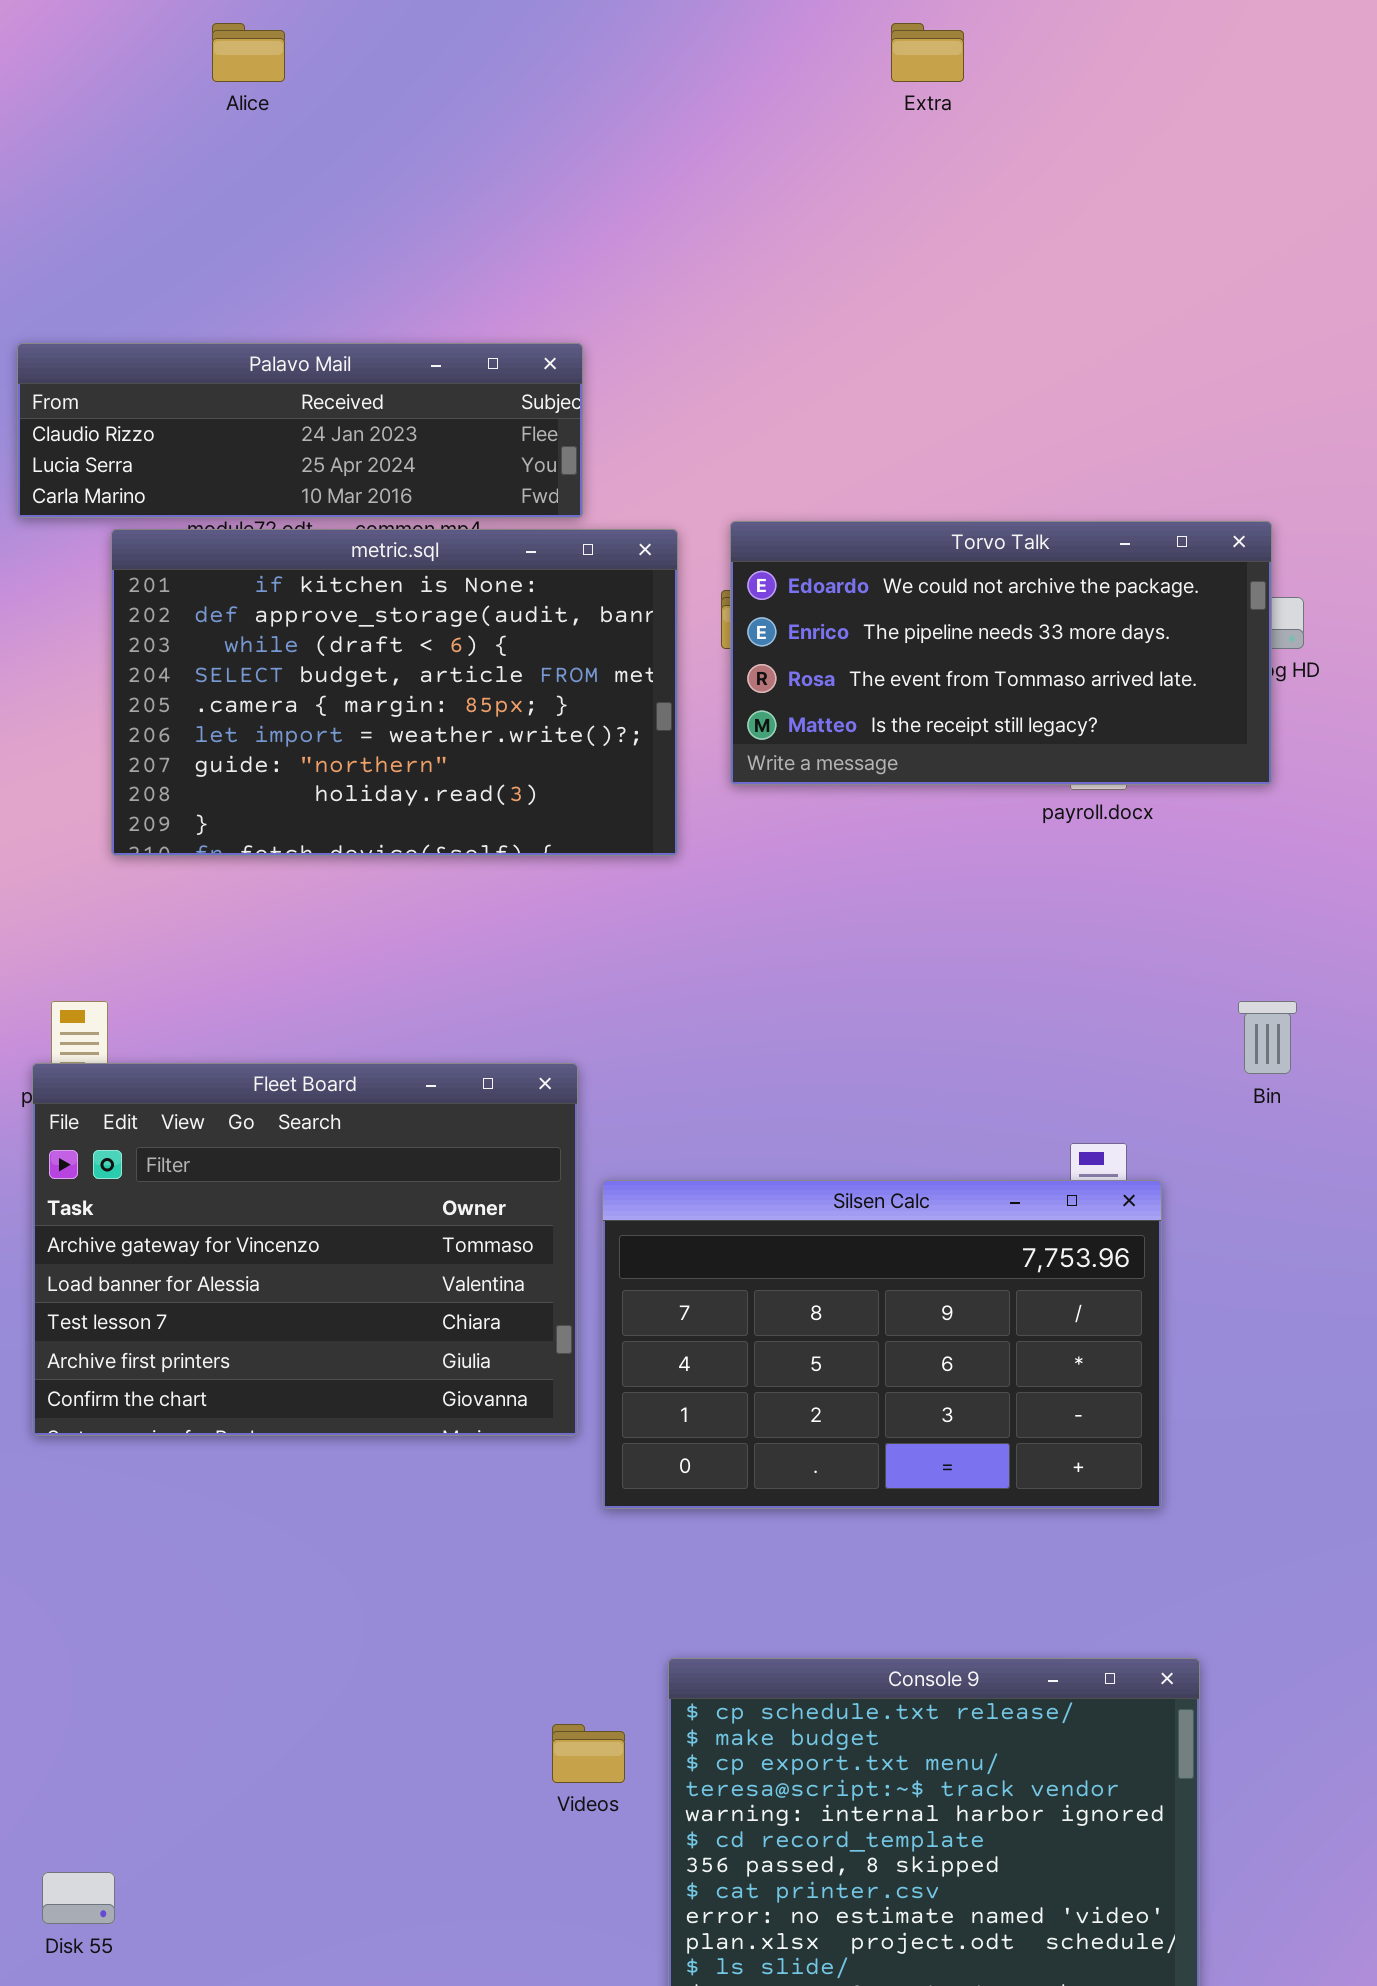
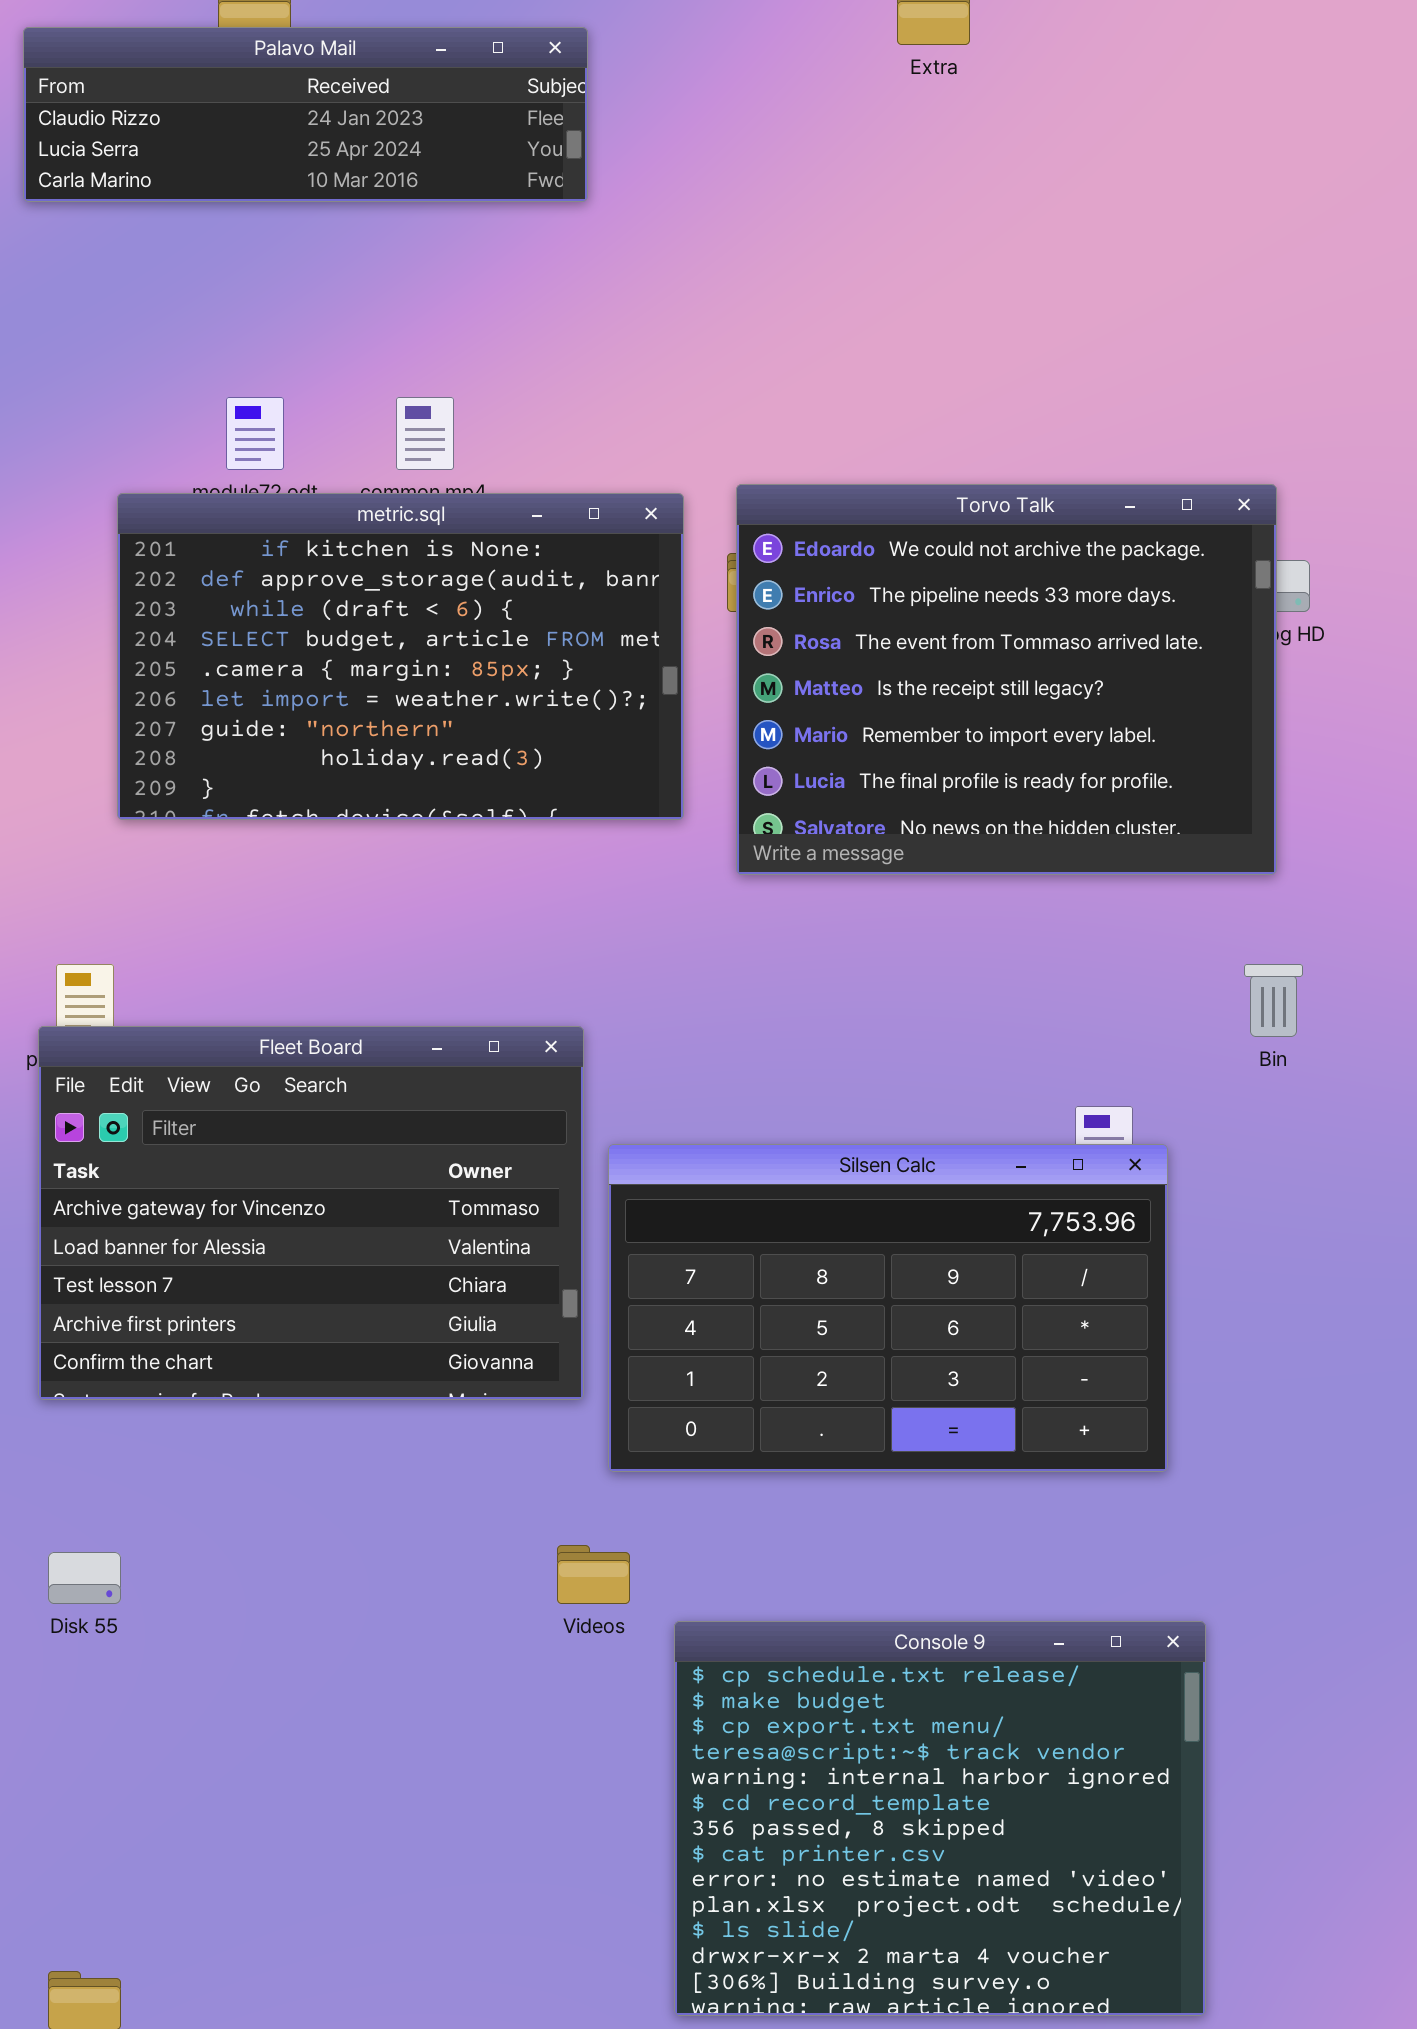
Palavo Mail: [17,343,583,518] -> [23,27,588,202], moved
Torvo Talk: [730,521,1272,785] -> [736,484,1277,875], resized
Videos: [552,1724,625,1783] -> [557,1545,630,1604], moved
Disk 55: [42,1872,115,1924] -> [48,1552,121,1604], moved

